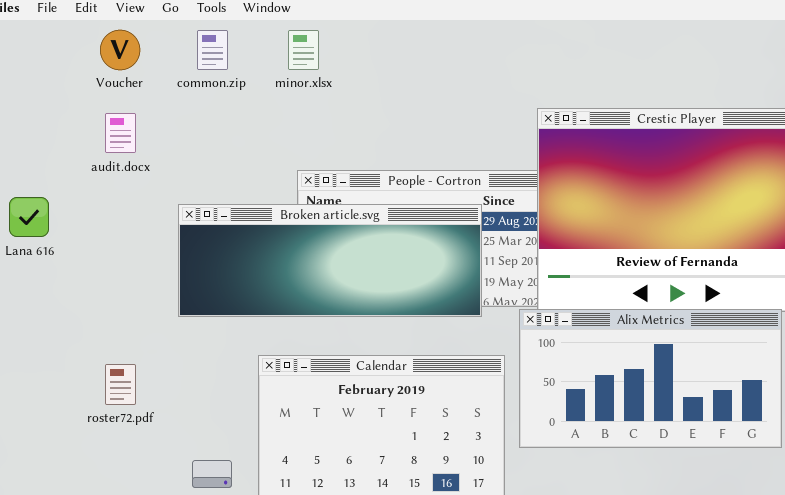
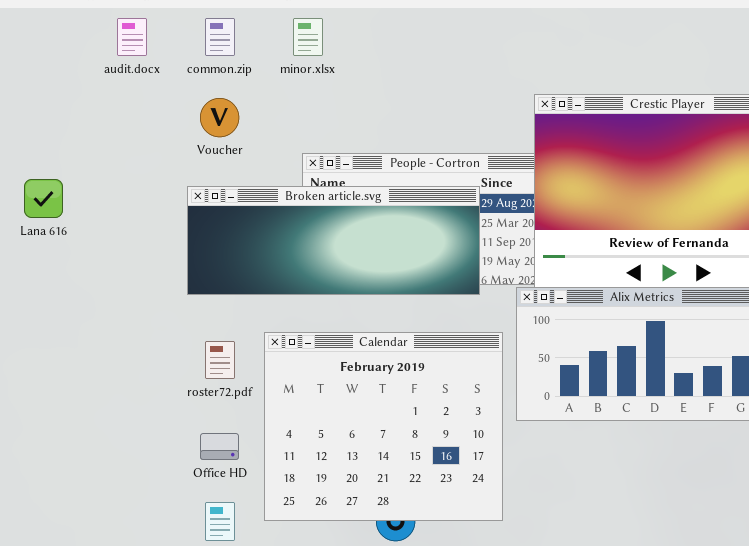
Voucher: [100,30,140,70] -> [200,98,239,137], moved
audit.docx: [105,113,136,153] -> [117,18,147,56], moved
roster72.pdf: [105,364,136,405] -> [205,341,235,379], moved

